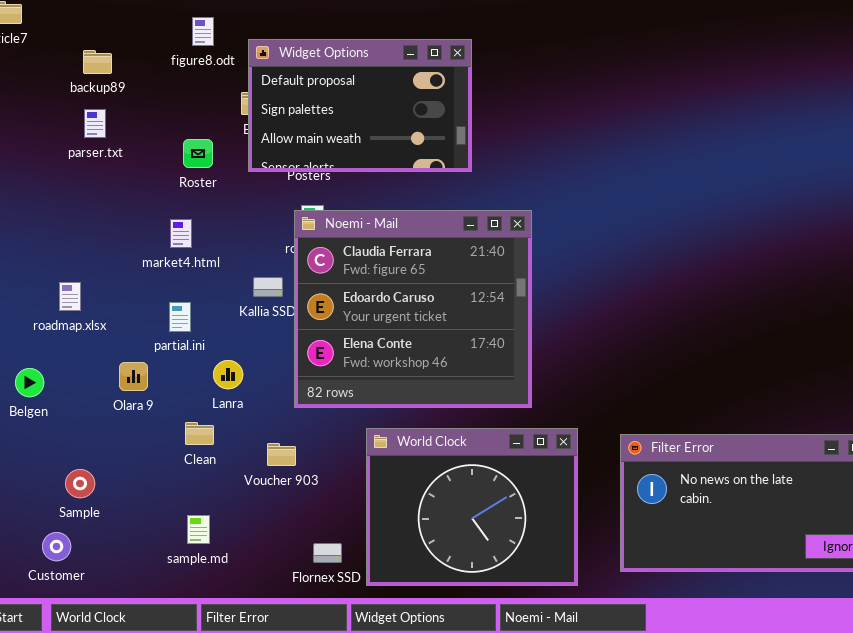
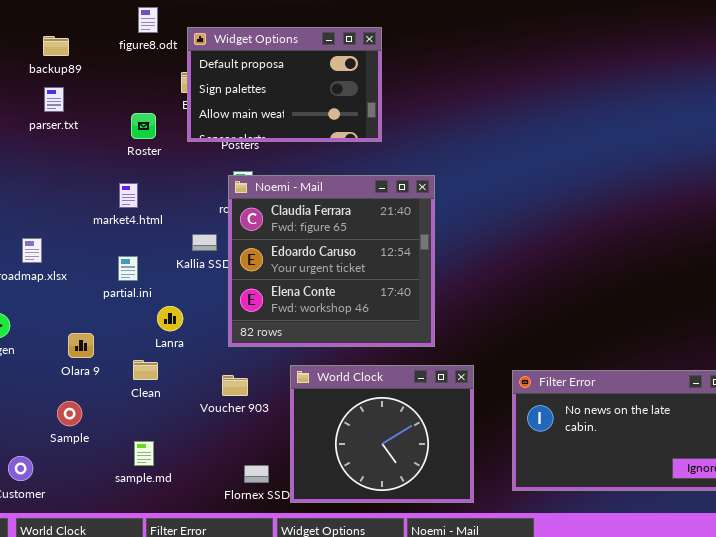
Olara 9: [119,362,148,391] -> [68,333,94,358], moved
Voucher 903: [267,443,296,466] -> [222,375,248,396], moved
Sample: [65,469,95,498] -> [57,401,82,426], moved

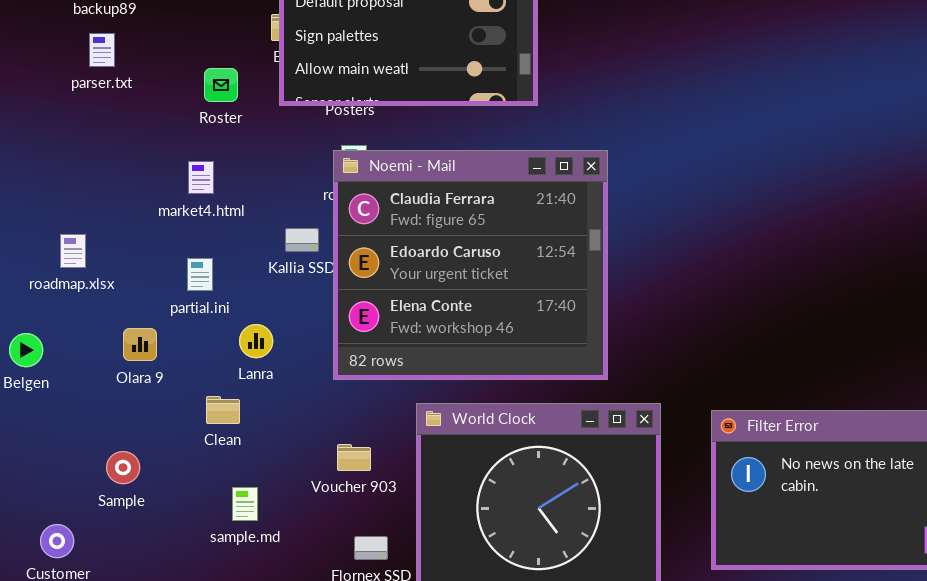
Olara 9: [68,333,94,358] -> [123,328,157,361], moved
Voucher 903: [222,375,248,396] -> [337,444,371,471], moved
sample.md: [134,441,154,466] -> [232,487,258,521], moved

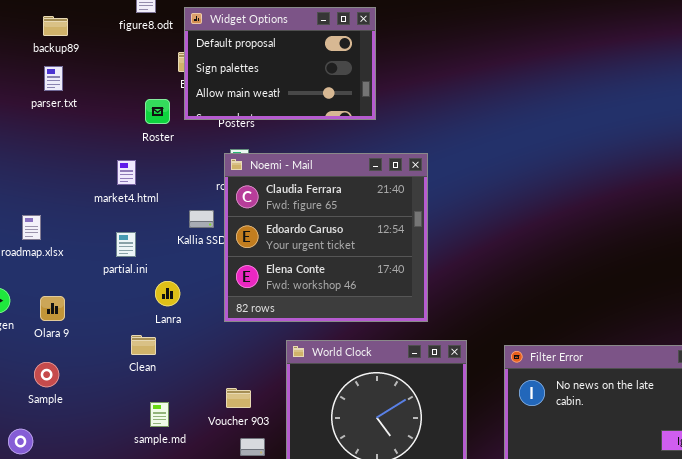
Roster: [204,68,238,102] -> [145,99,170,124], moved
Olara 9: [123,328,157,361] -> [40,296,65,321], moved
Voucher 903: [337,444,371,471] -> [226,388,251,408], moved
Sample: [106,451,140,484] -> [34,362,59,387], moved

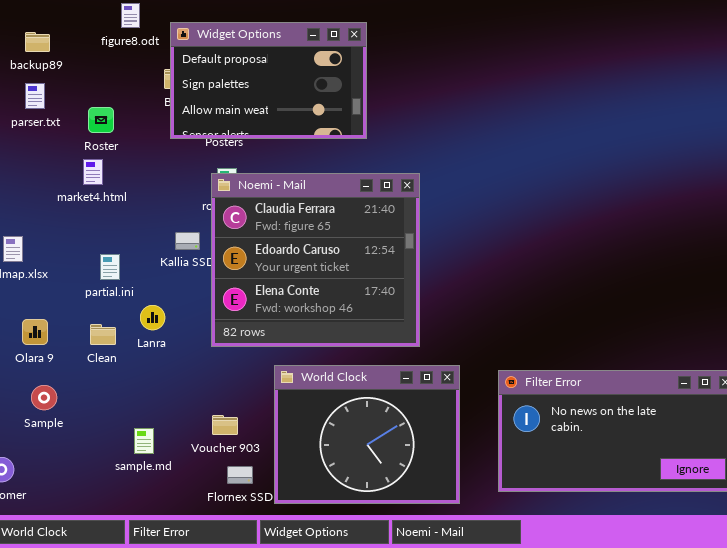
Roster: [145,99,170,124] -> [88,107,114,133], moved
market4.html: [117,160,136,185] -> [83,159,103,185], moved
Clean: [131,335,156,355] -> [90,324,116,345], moved
Sample: [34,362,59,387] -> [31,385,57,410], moved

